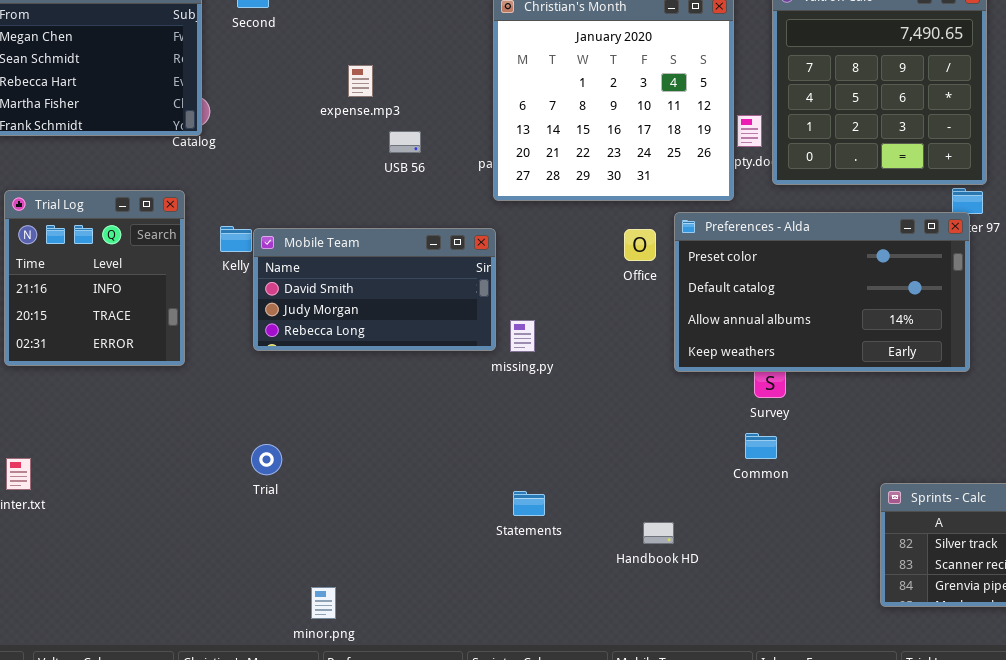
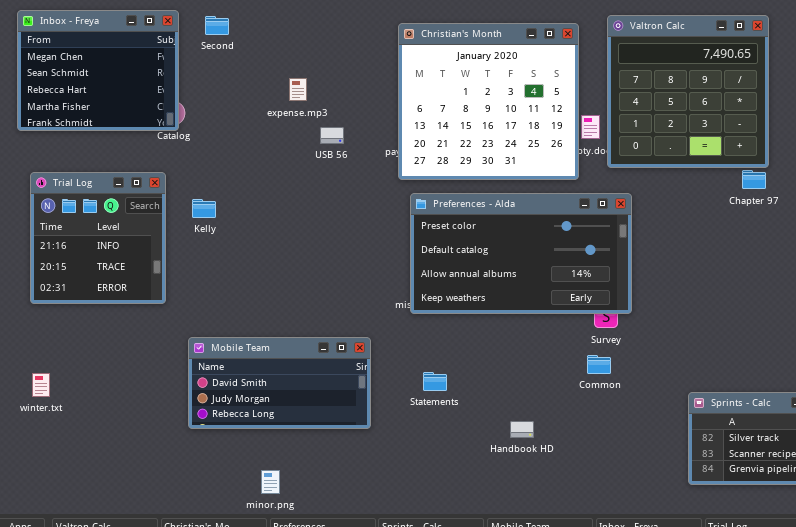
Preferences - Alda: [674,212,970,372] -> [410,193,632,314], moved
Mobile Team: [253,228,496,351] -> [188,337,371,429], moved
Statements: [513,491,545,516] -> [423,372,447,391], moved

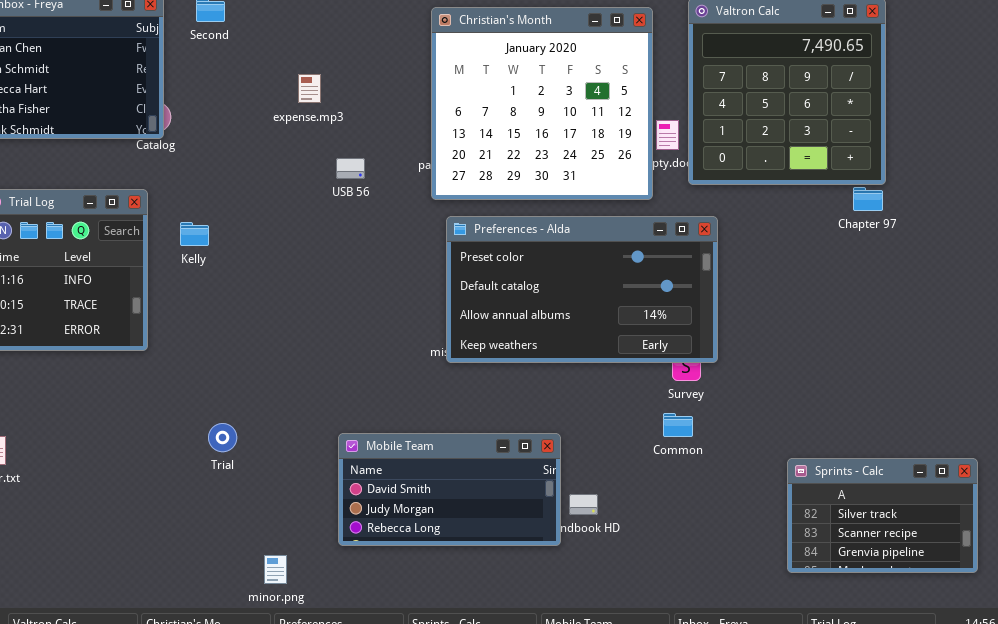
USB 56: [320,127,344,144] -> [336,158,365,179], moved
Mobile Team: [188,337,371,429] -> [338,433,561,546], moved

